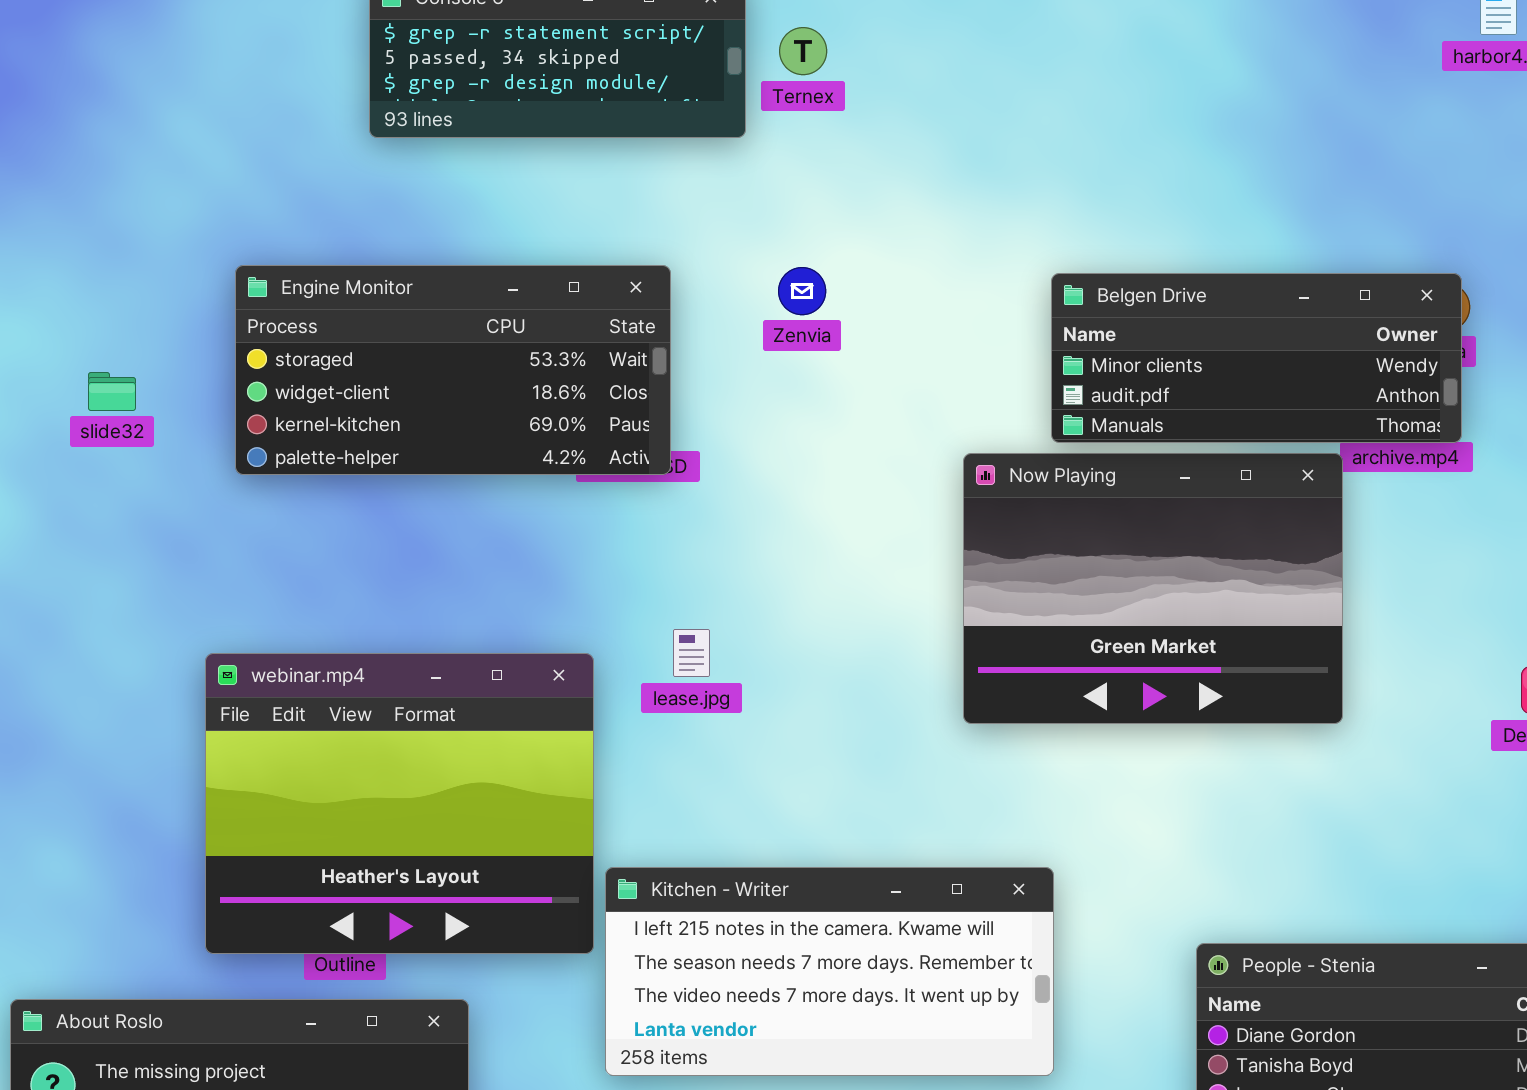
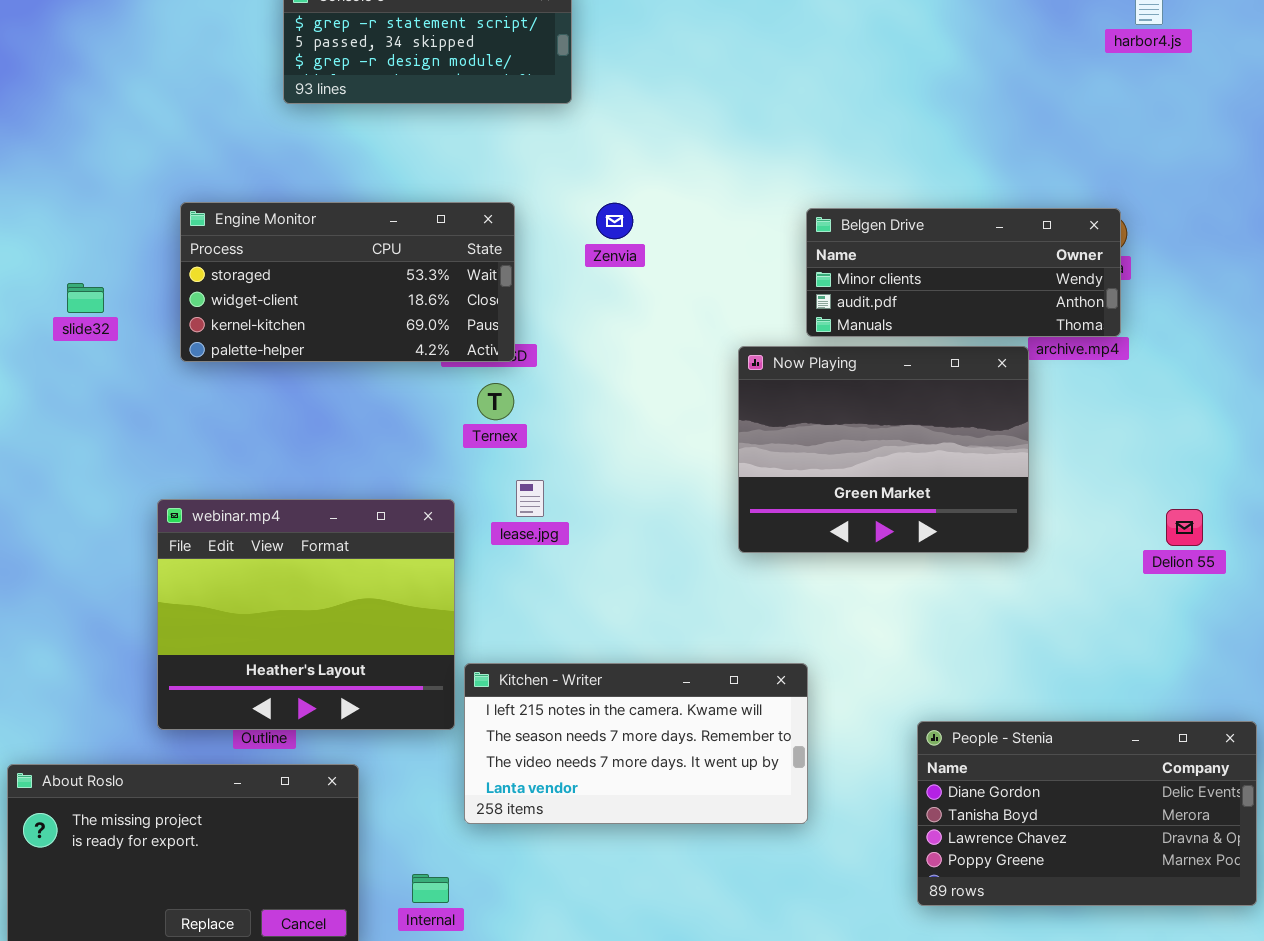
Ternex: [779,27,827,75] -> [477,383,514,420], moved

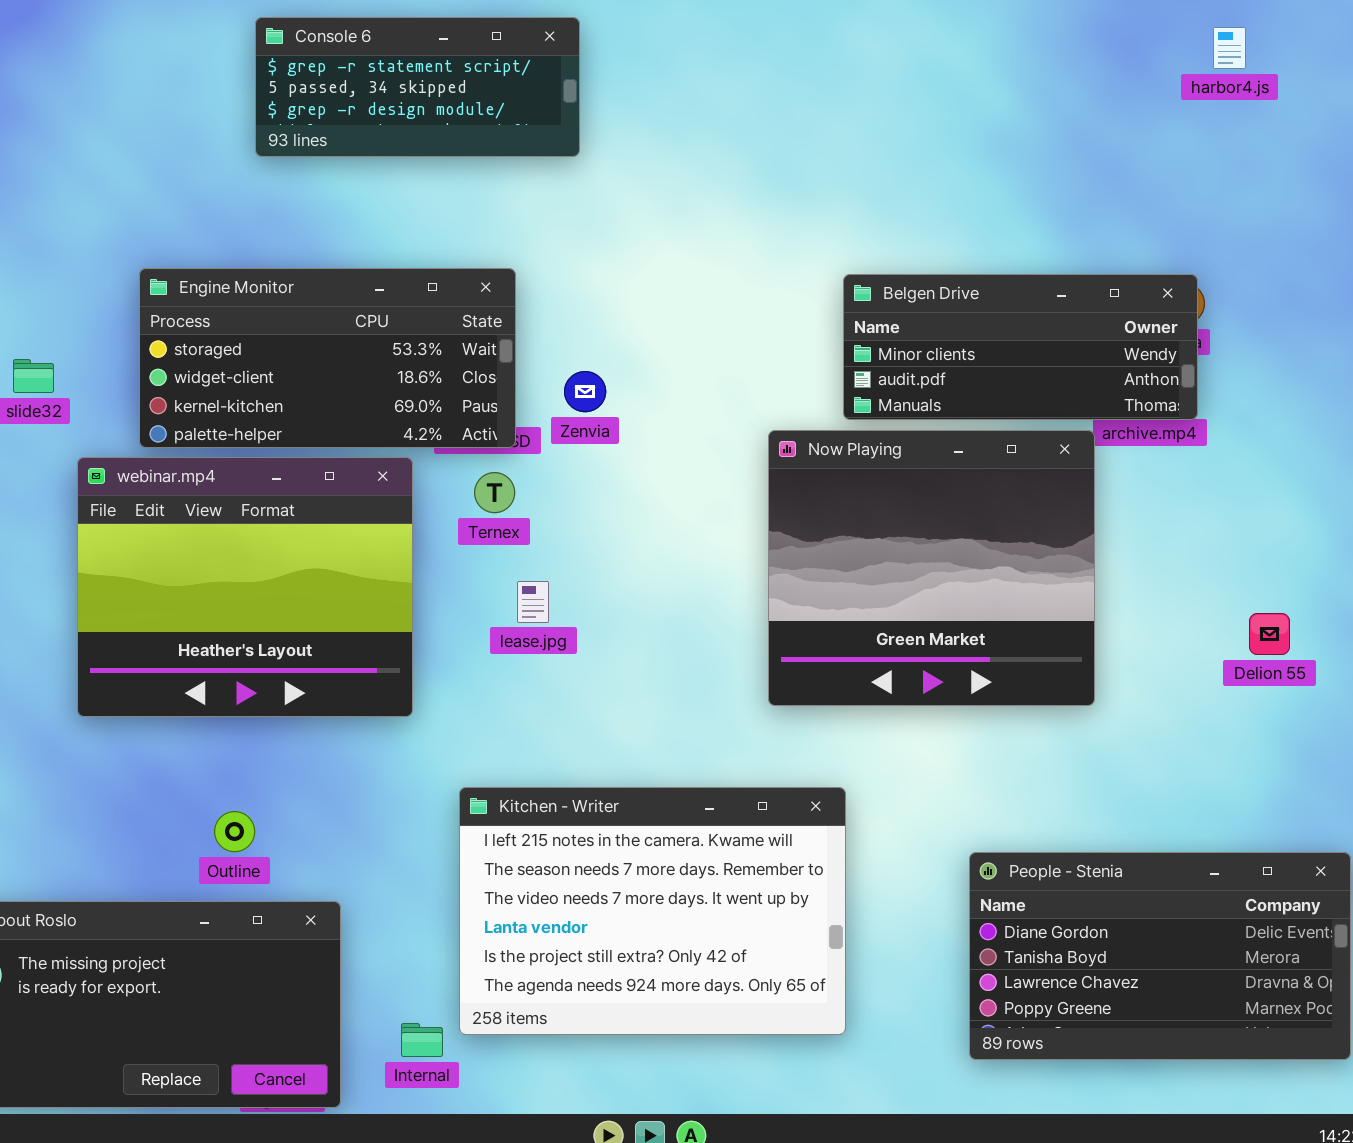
Zenvia: [596,203,633,239] -> [564,371,606,412], moved
Now Playing: [738,346,1029,553] -> [768,430,1095,706], resized
webinar.mp4: [157,499,455,730] -> [77,457,413,717], moved
Kitchen - Writer: [464,663,808,824] -> [459,787,846,1035], resized

